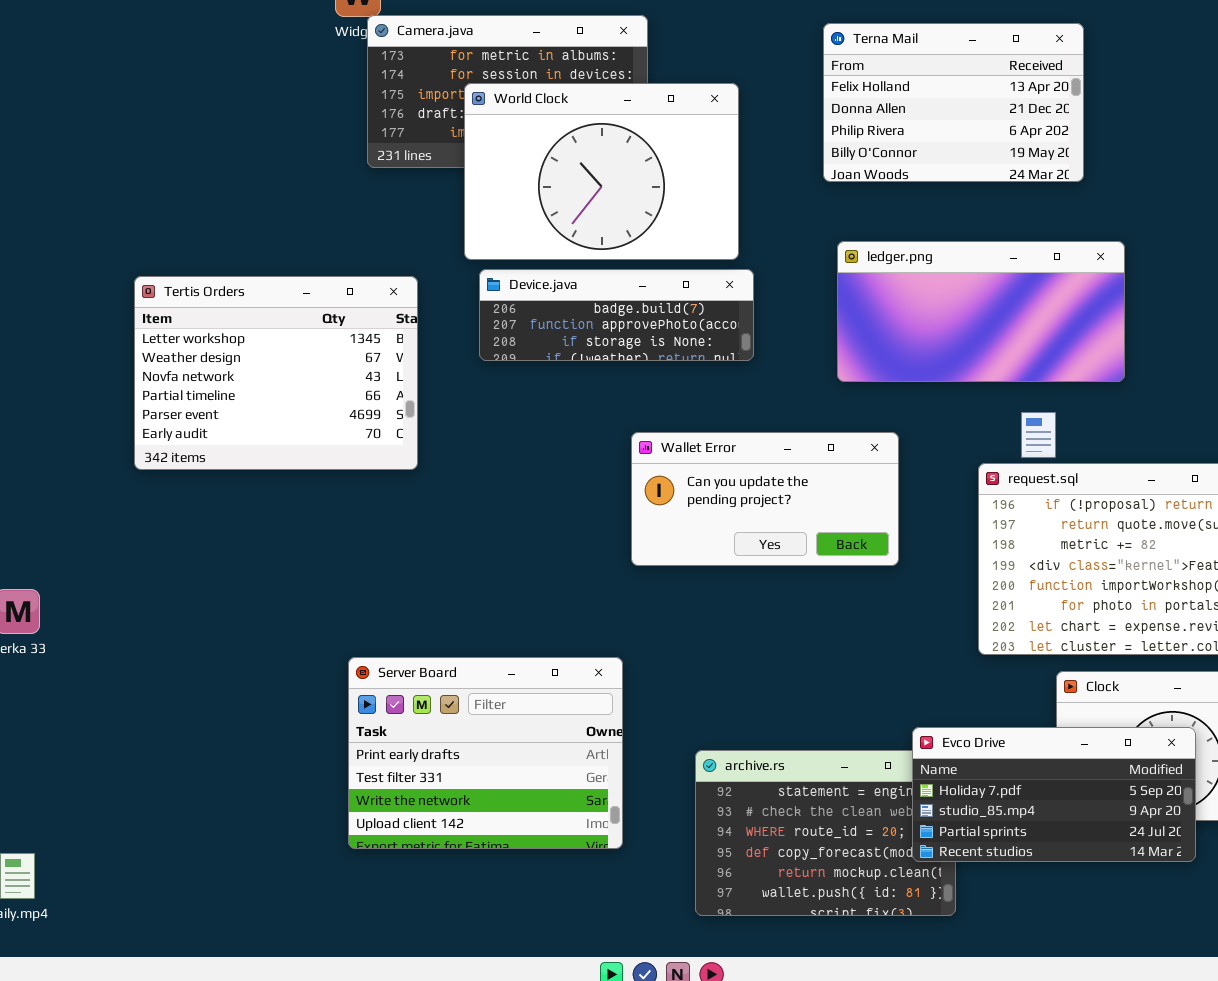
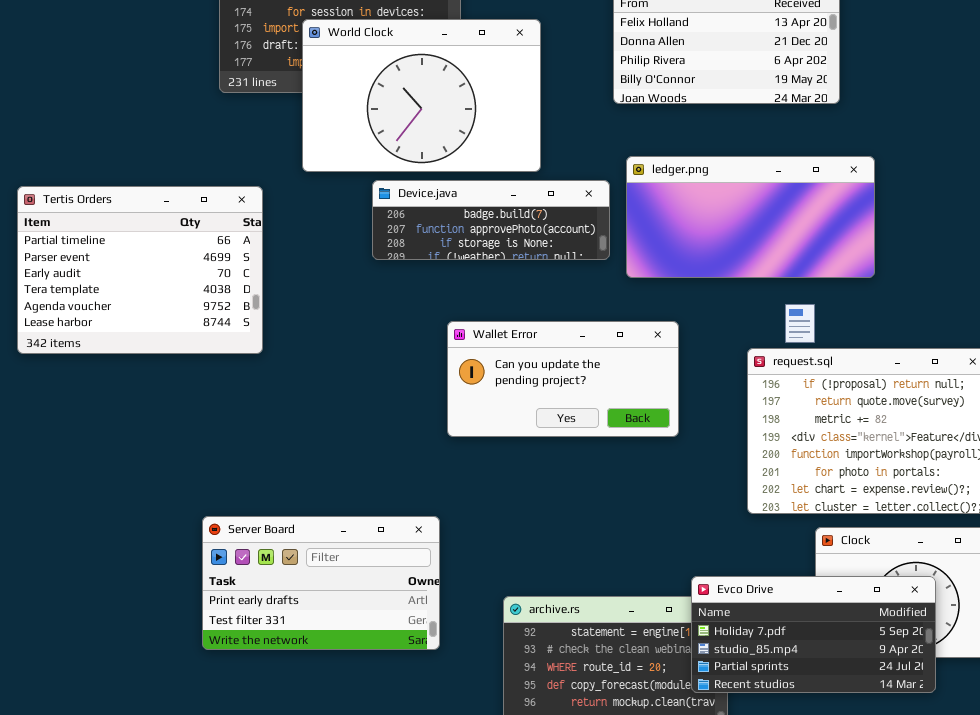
Device.java: [479,269,754,361] -> [372,180,610,260], moved
Tertis Orders: [134,276,418,470] -> [17,186,263,354], scrolled down 3 rows
Server Board: [348,657,623,849] -> [202,516,440,650], resized

